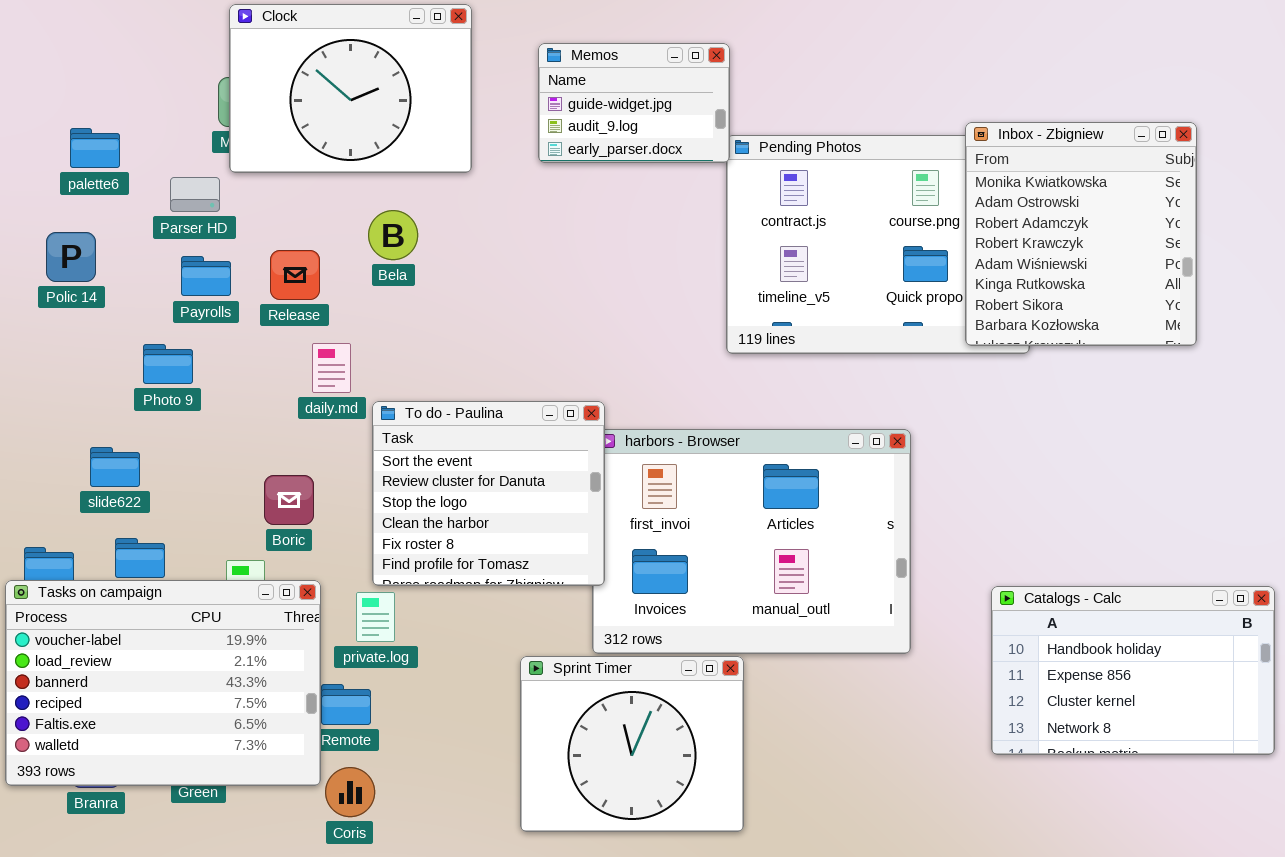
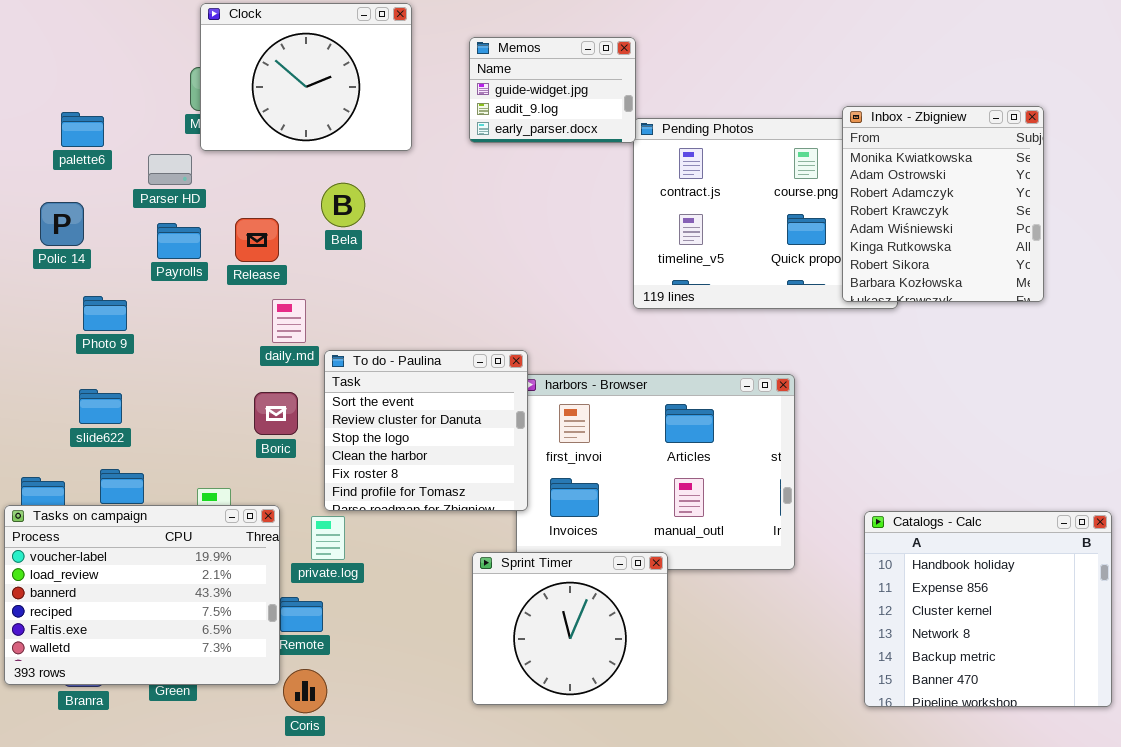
Photo 9: [143,344,193,384] -> [83,296,127,331], moved
Boric: [264,475,314,525] -> [254,392,298,435], moved
Catalogs - Calc: [991,586,1275,755] -> [864,511,1112,707], resized
Sprint Timer: [520,656,744,832] -> [472,552,668,705], moved

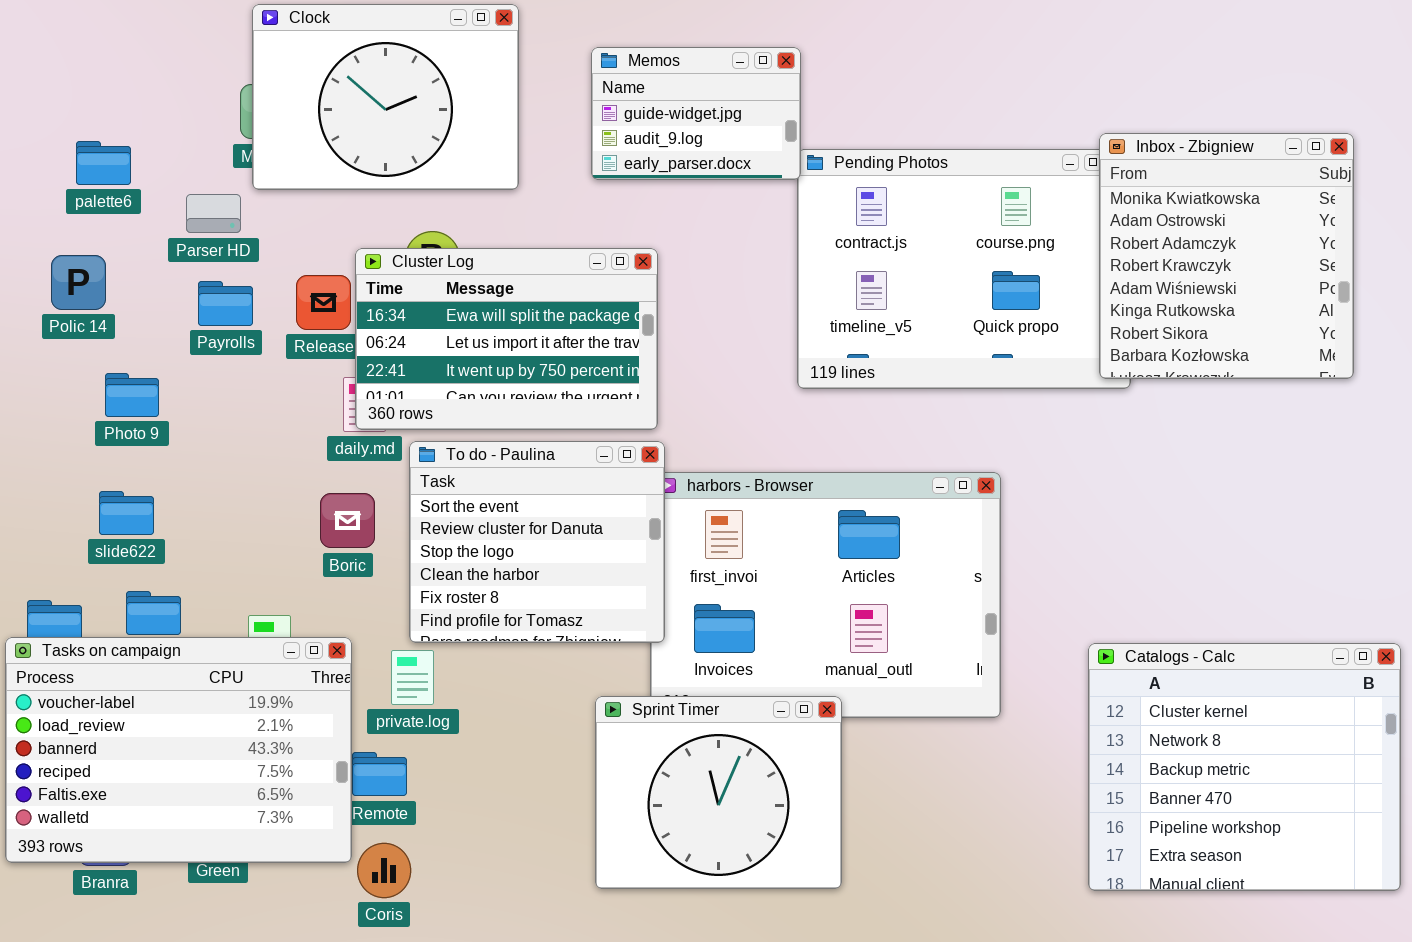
Inbox - Zbigniew: [842,106,1044,302] -> [1099,133,1354,379], moved
Cluster Log: none -> [355,248,658,430], opened
Catalogs - Calc: [864,511,1112,707] -> [1088,643,1401,891], scrolled down 2 rows

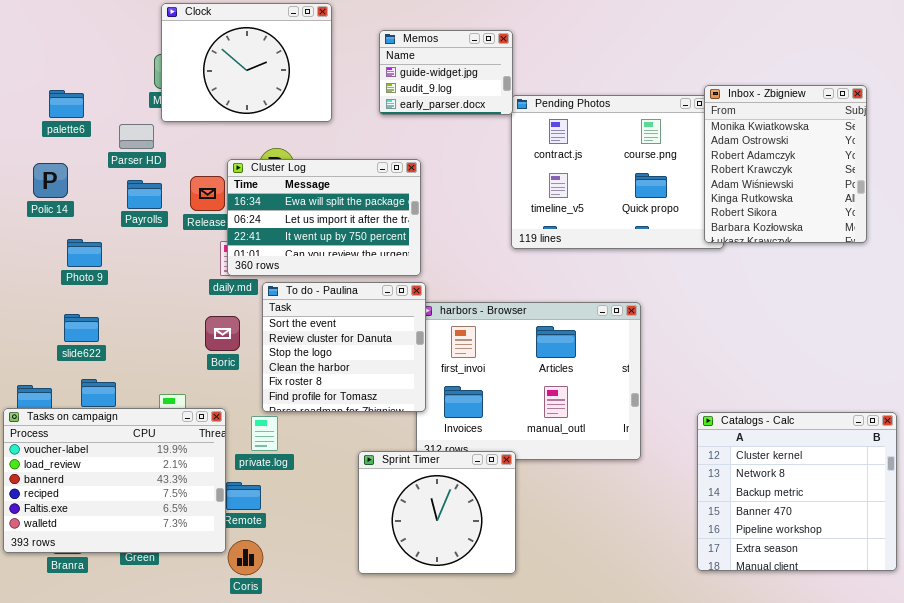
Sprint Timer: [595,696,842,889] -> [358,451,516,574], moved

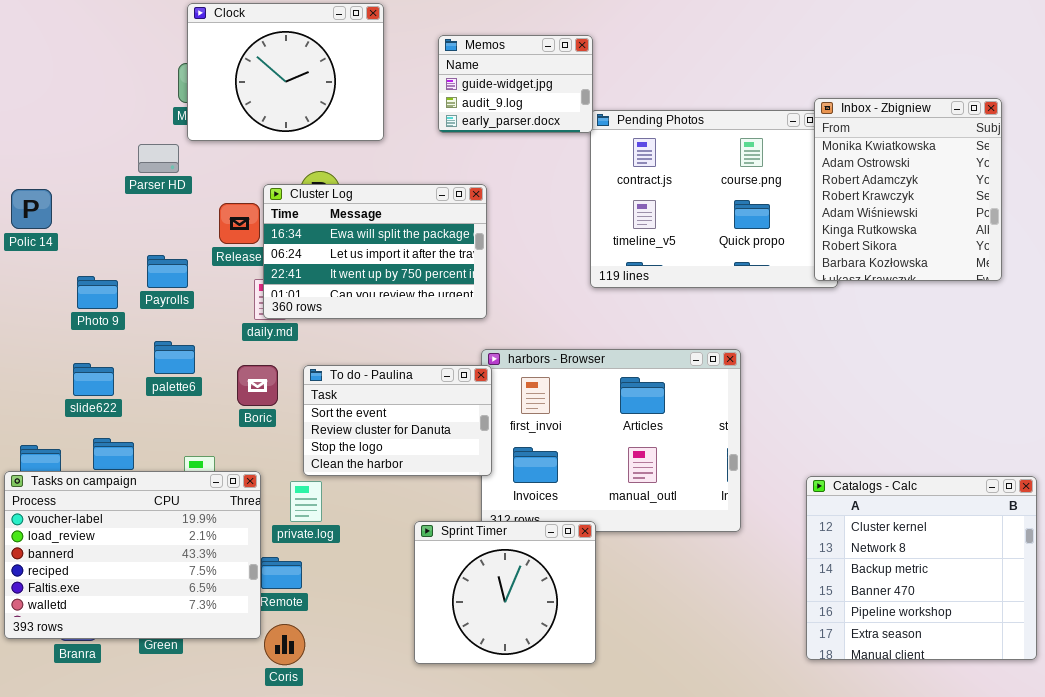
palette6: [49,90,84,118] -> [154,341,195,374], moved
Polic 14: [33,163,68,198] -> [11,189,52,229], moved
Payrolls: [127,180,162,209] -> [147,255,188,288], moved
To do - Paulina: [262,282,426,412] -> [303,365,492,476], resized

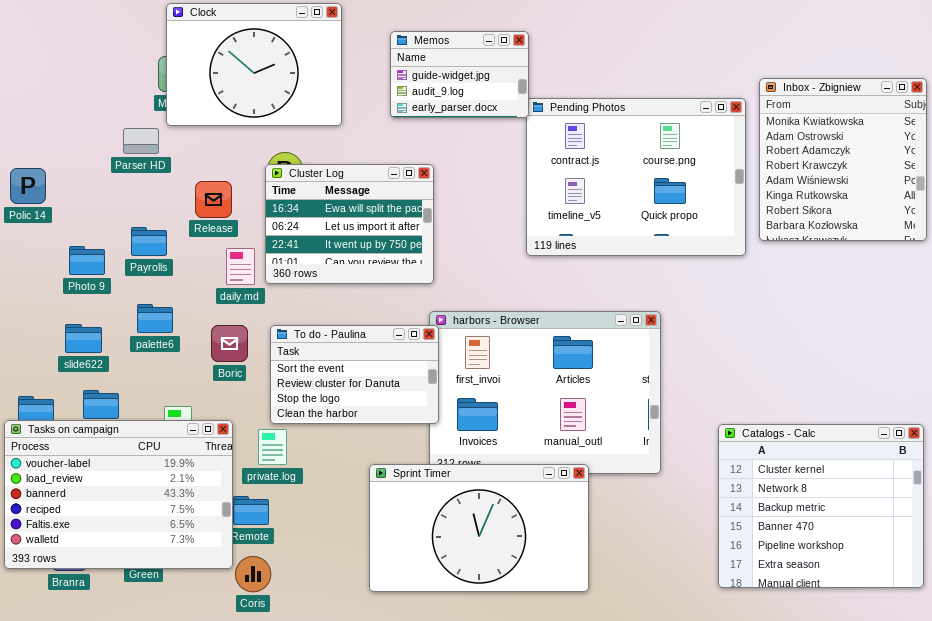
Inbox - Zbigniew: [814,98,1002,281] -> [759,78,927,241], moved
Cluster Log: [263,184,487,319] -> [265,164,434,284], resized
Sprint Timer: [414,521,596,664] -> [369,464,589,592], resized

